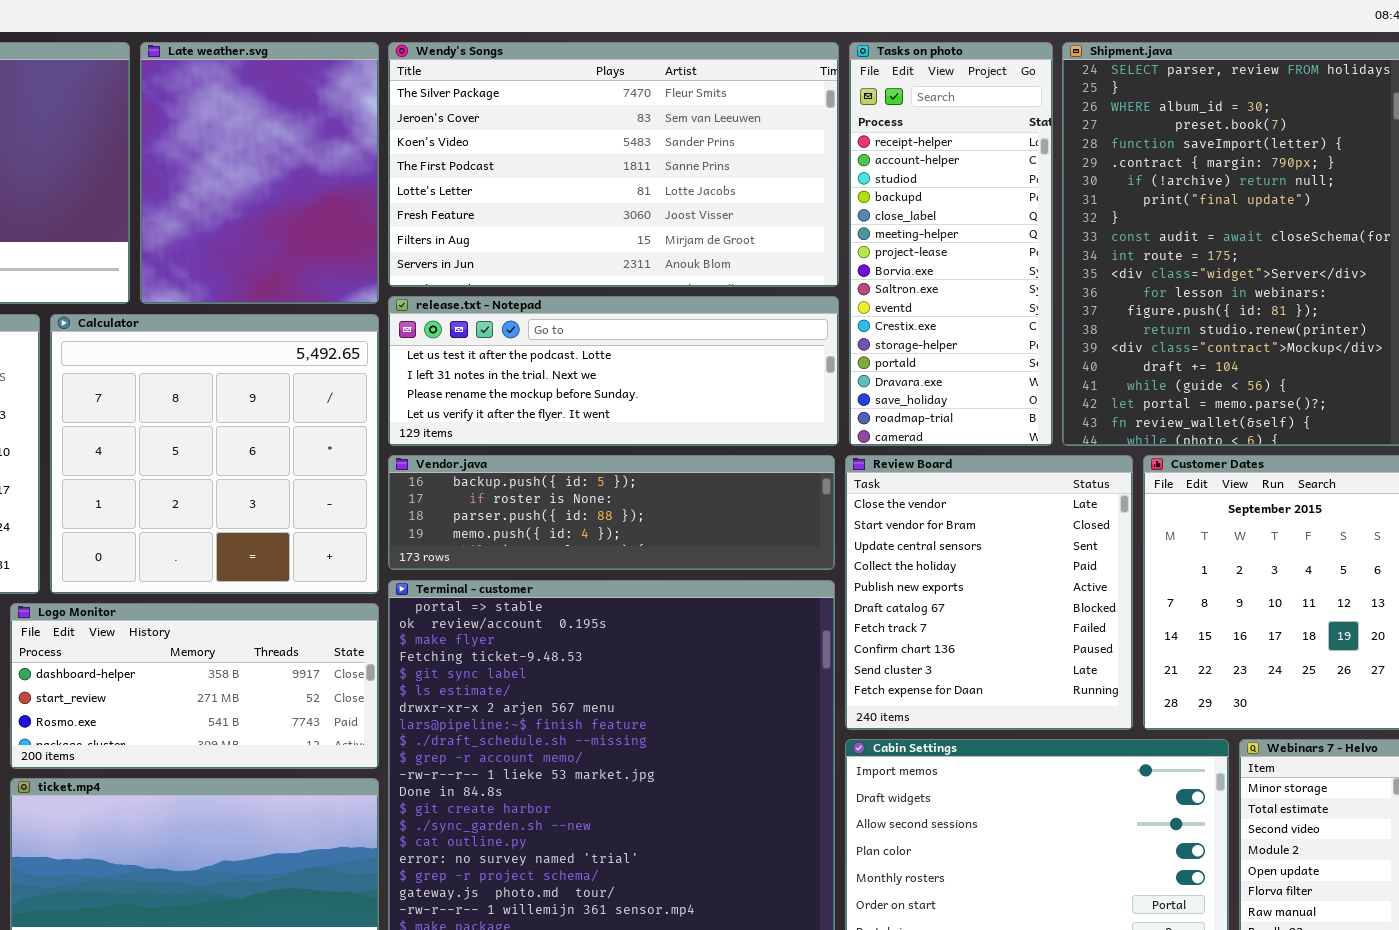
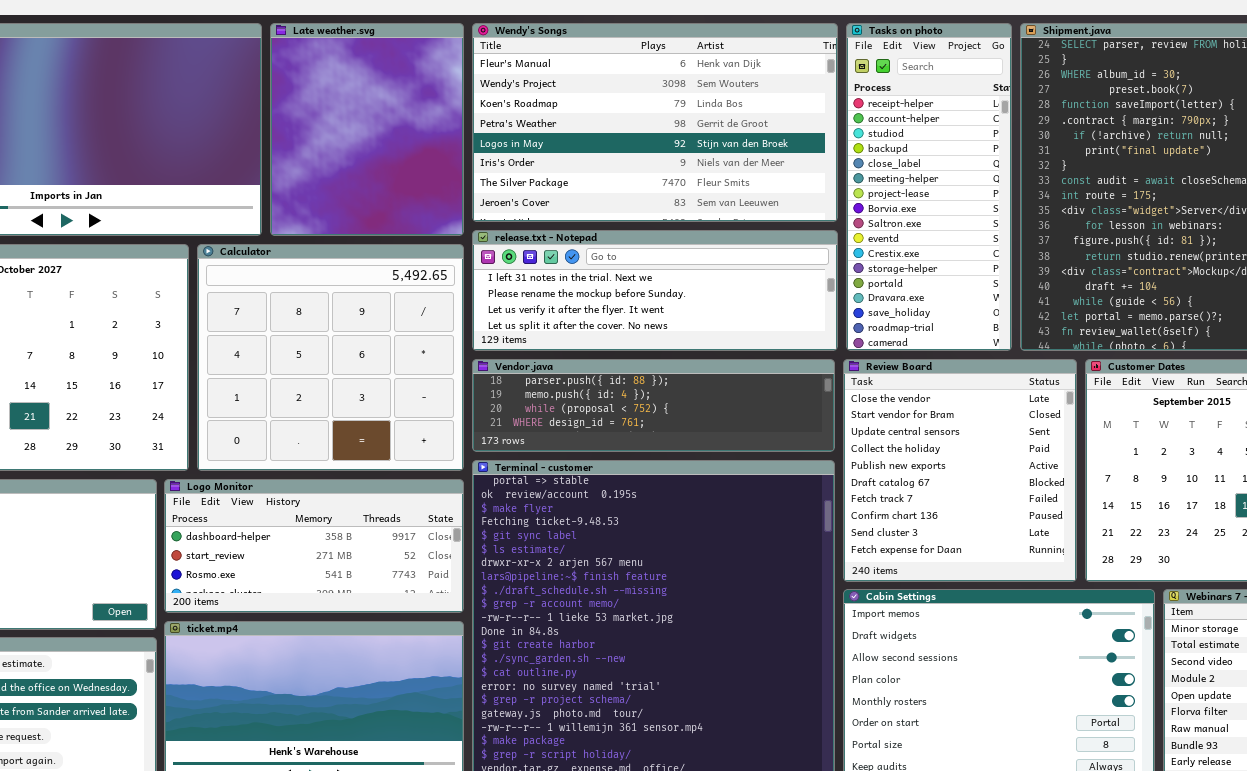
Wendy's Songs: [388,42,839,287] -> [472,23,838,222], scrolled up 6 rows
release.txt - Notepad: [388,296,839,446] -> [472,230,838,351], scrolled down 1 row
Vendor.java: [388,455,835,570] -> [472,359,835,452], scrolled down 2 rows

